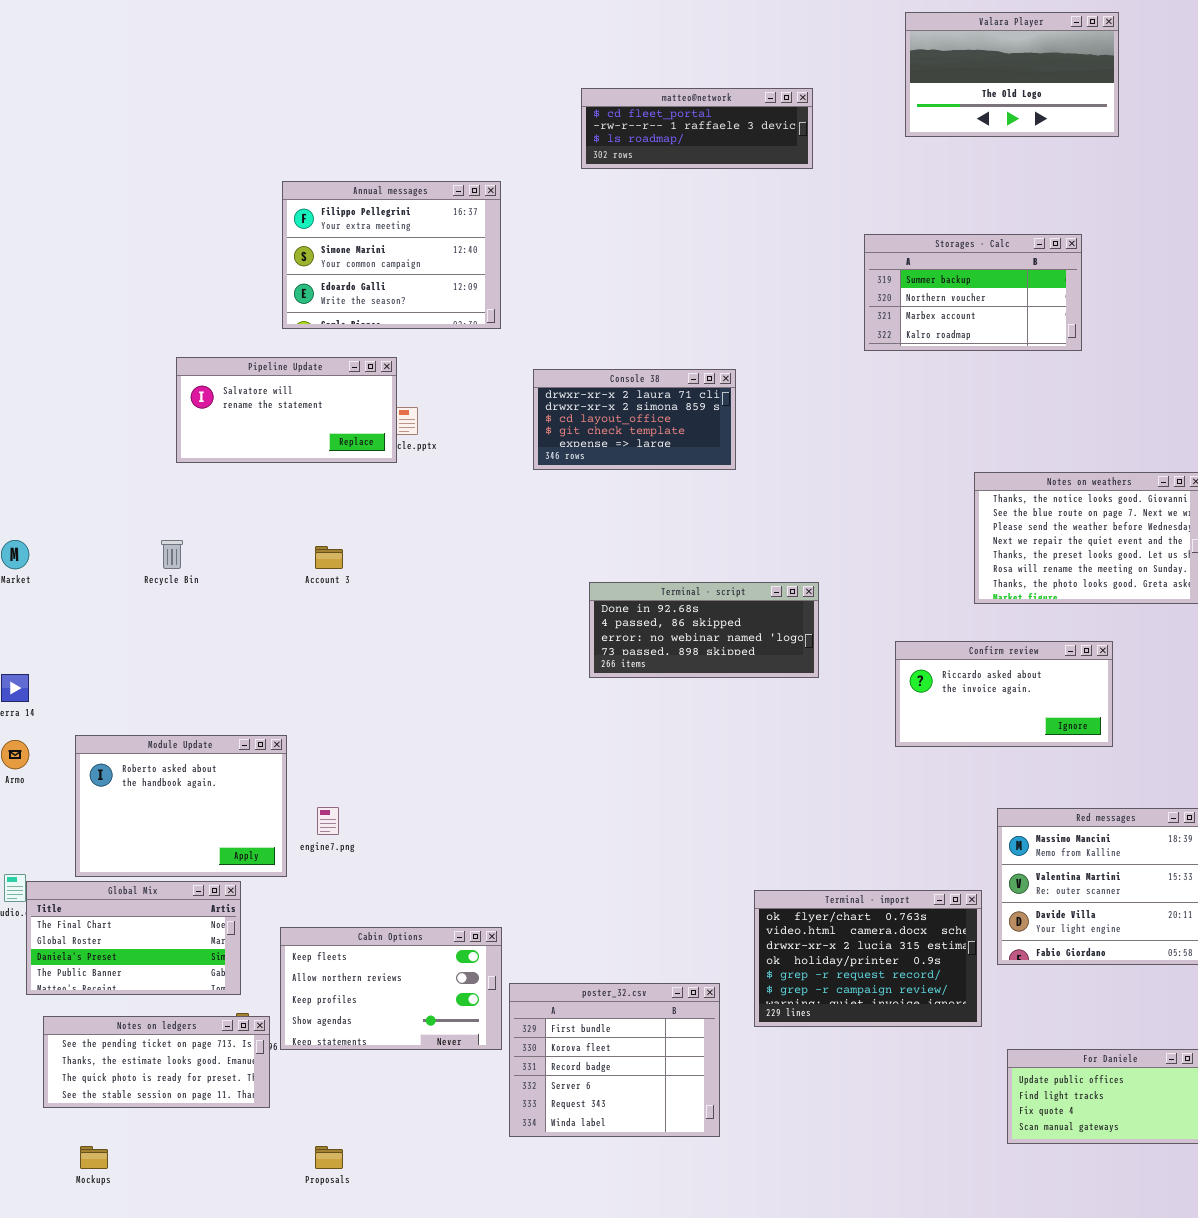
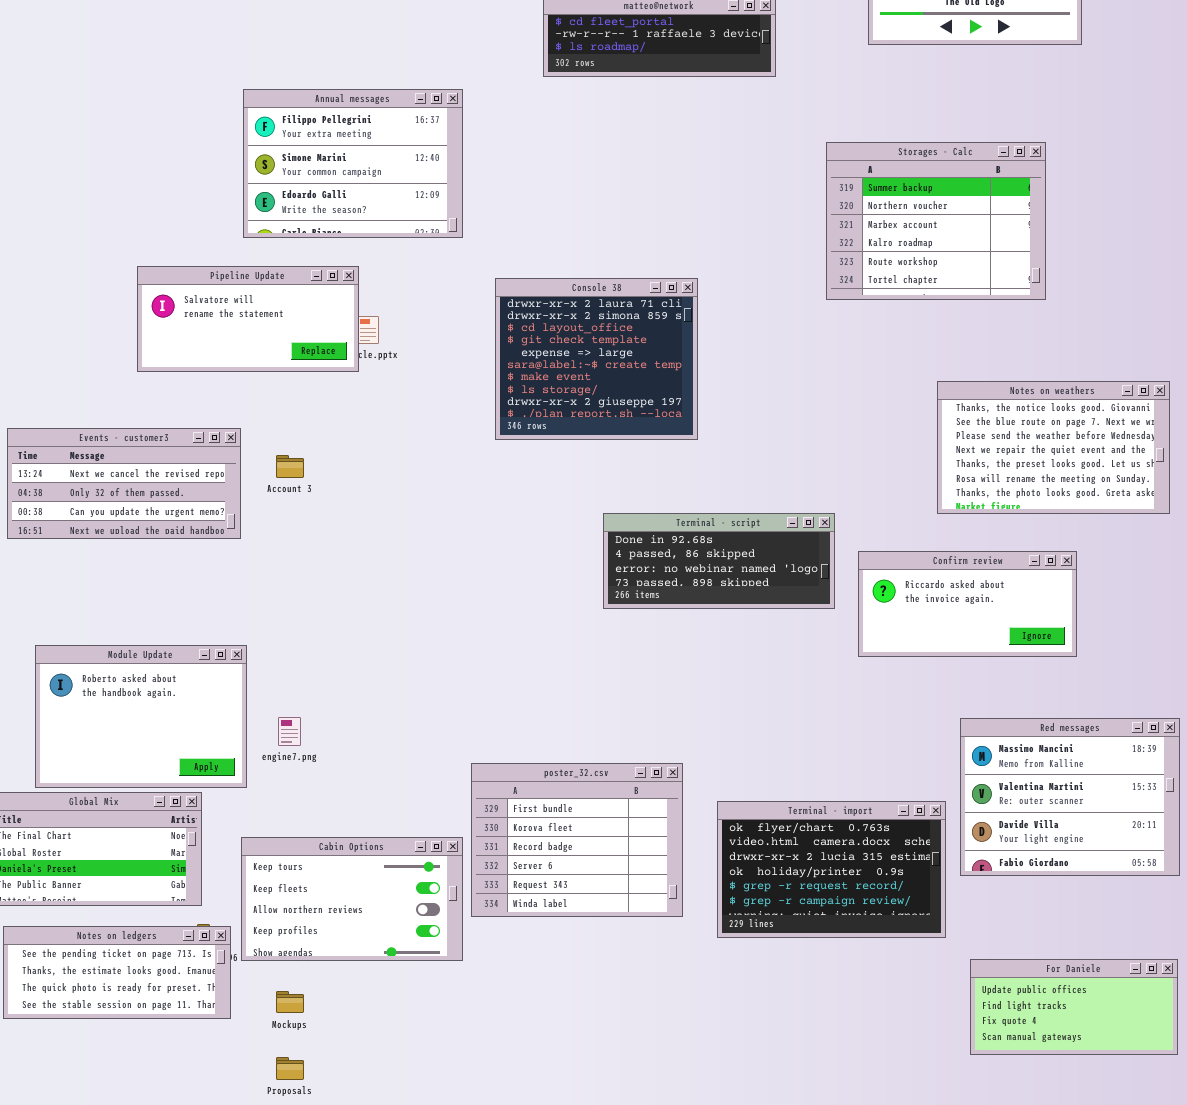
Storages - Calc: [864,234,1082,351] -> [826,142,1046,300], resized
Console 38: [533,369,736,470] -> [495,278,698,440], resized
Events - customer3: none -> [7,428,241,539], opened
Terminal - script: [589,582,819,678] -> [603,513,835,609], moved
Cabin Options: [280,927,502,1050] -> [241,837,463,961], scrolled up 1 row
poster_32.csv: [509,983,720,1137] -> [471,763,683,917], moved
Mockups: [80,1146,108,1169] -> [276,991,304,1013], moved

